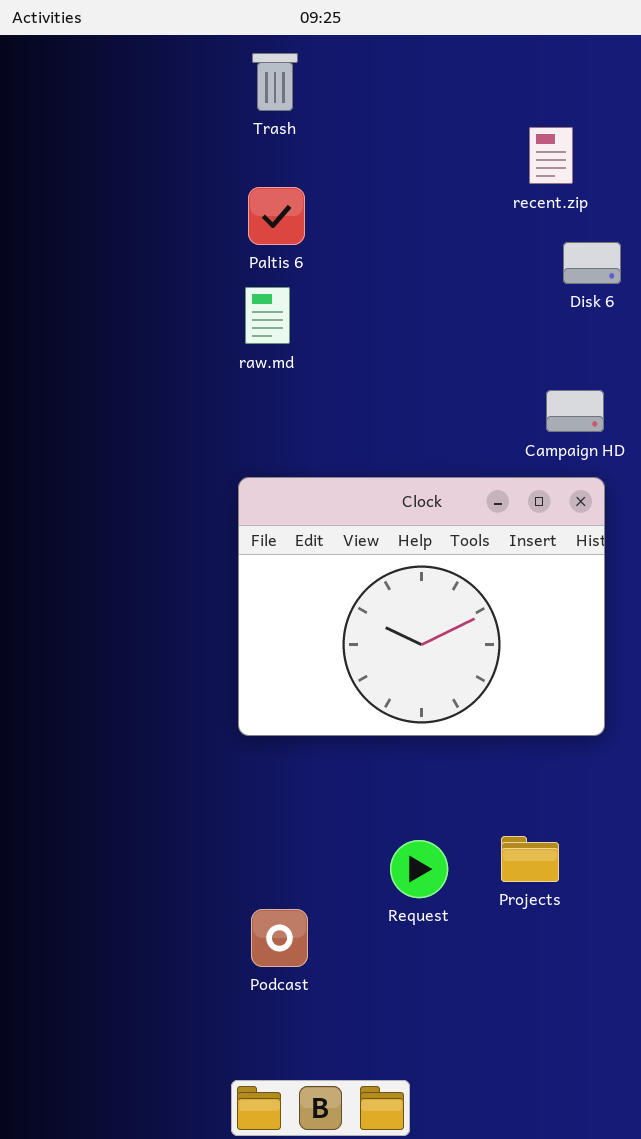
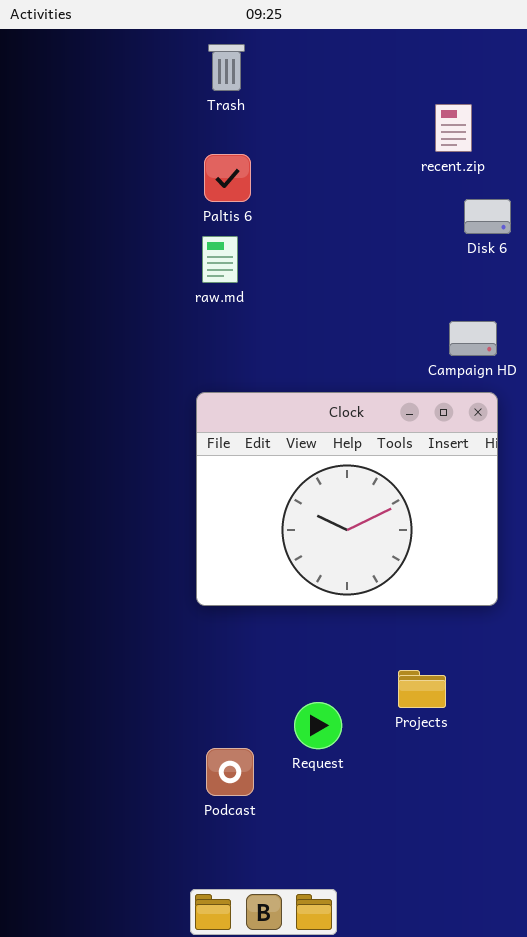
Projects: [501,836,559,882] -> [398,670,446,708], moved
Request: [390,840,448,898] -> [294,702,342,749], moved

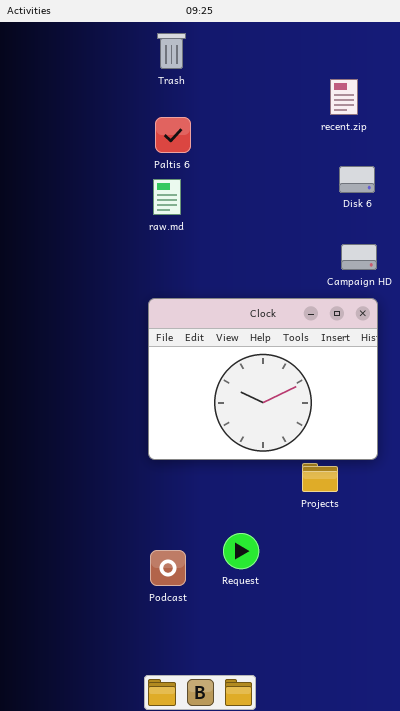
Disk 6: [464,199,511,234] -> [339,166,375,193], moved
Projects: [398,670,446,708] -> [302,463,338,492], moved
Podcast: [206,748,254,796] -> [150,550,186,586], moved

